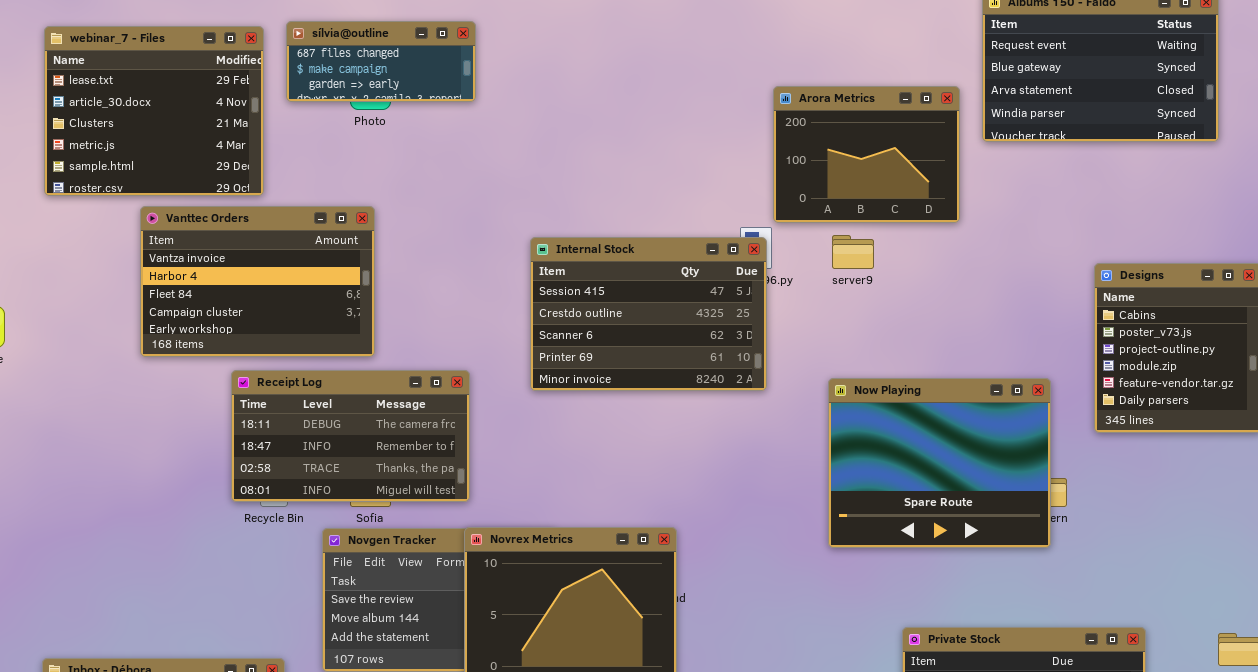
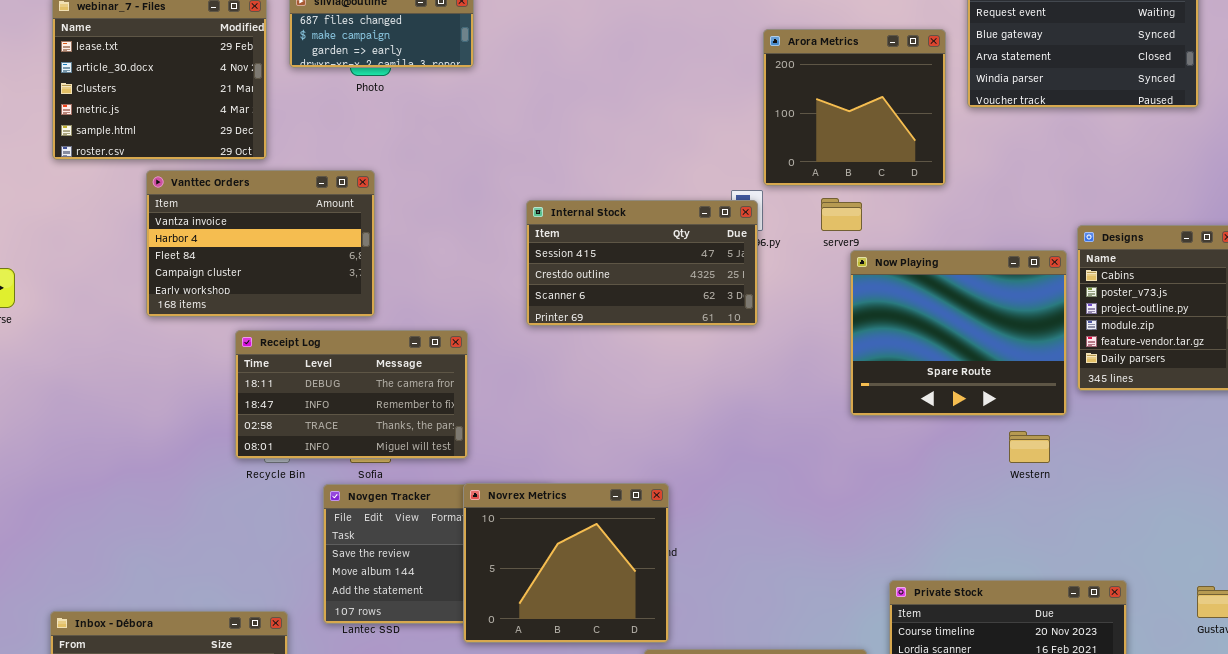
Arora Metrics: [773,86,960,223] -> [763,29,946,186], resized
Internal Stock: [530,237,767,391] -> [526,200,758,326], resized
Now Playing: [828,378,1051,548] -> [850,250,1067,416], moved

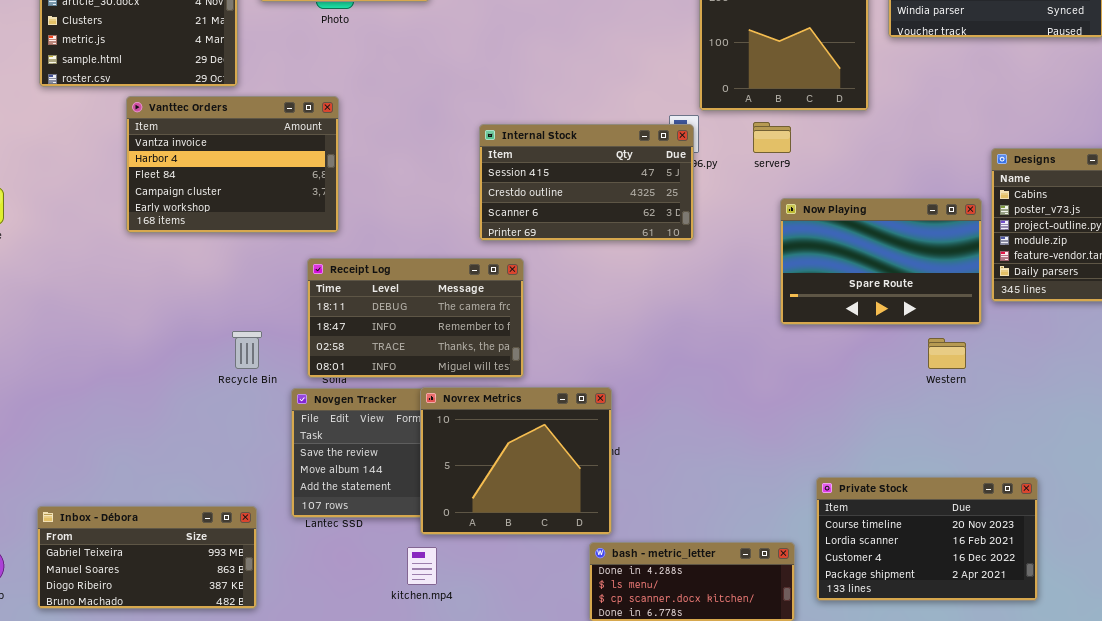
Now Playing: [850,250,1067,416] -> [780,198,982,325], resized
Receipt Log: [235,330,468,459] -> [307,258,524,378], moved

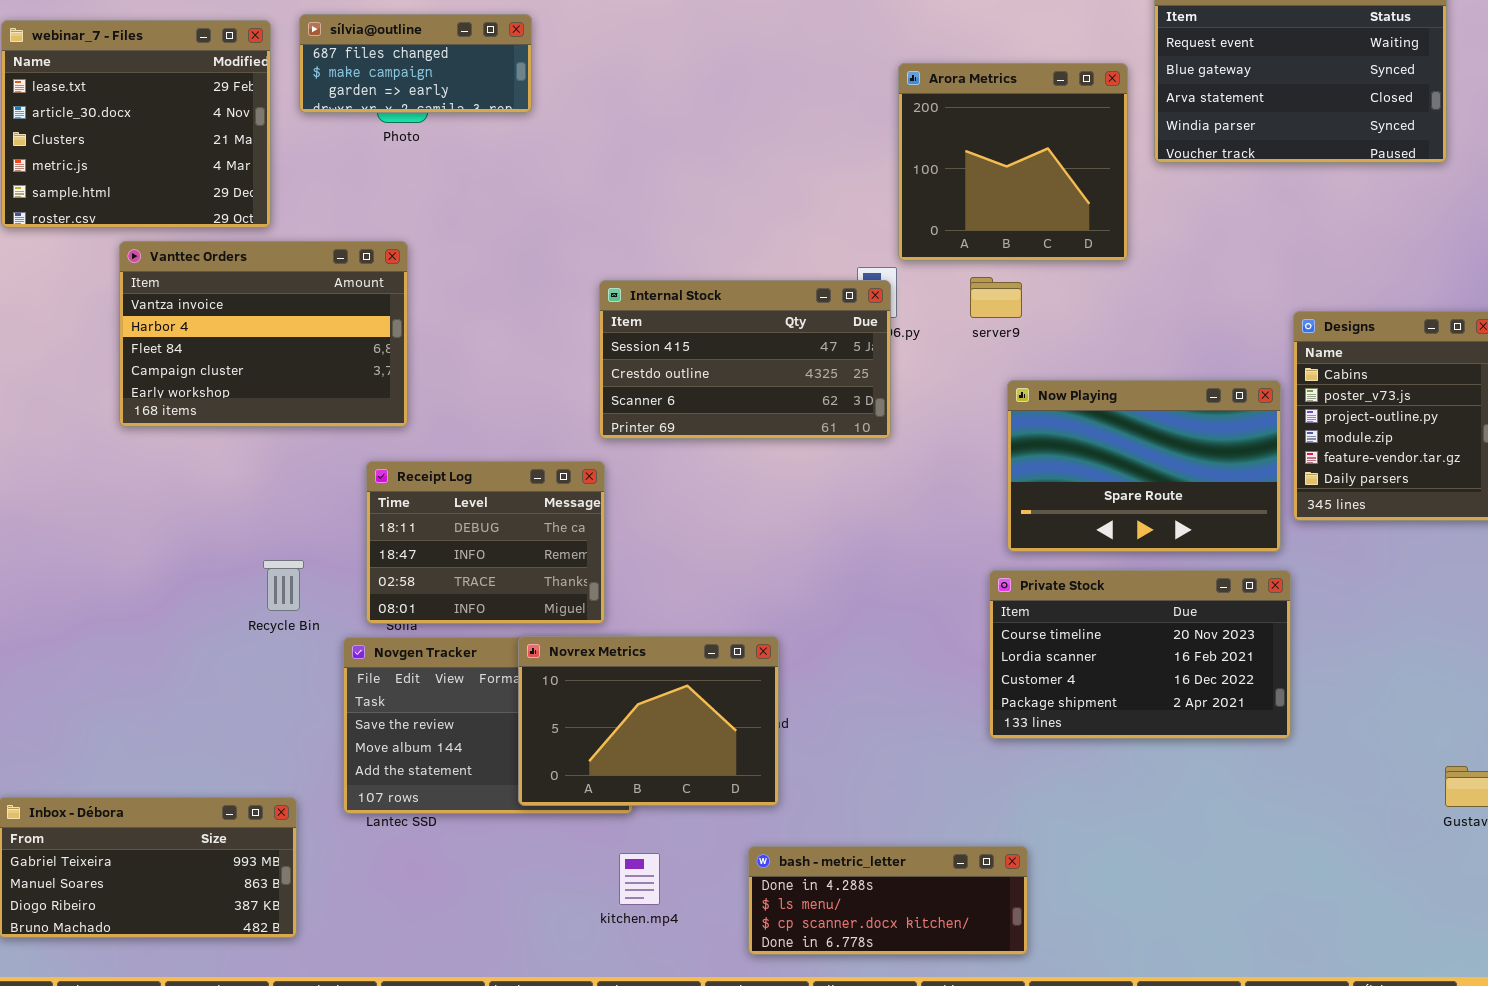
Receipt Log: [307,258,524,378] -> [366,461,605,624], resized
Novrex Metrics: [420,387,612,535] -> [518,636,779,806], resized
Private Stock: [816,477,1038,601] -> [989,570,1291,739], moved
kitchen.mp4: [407,547,437,585] -> [619,853,660,905], moved

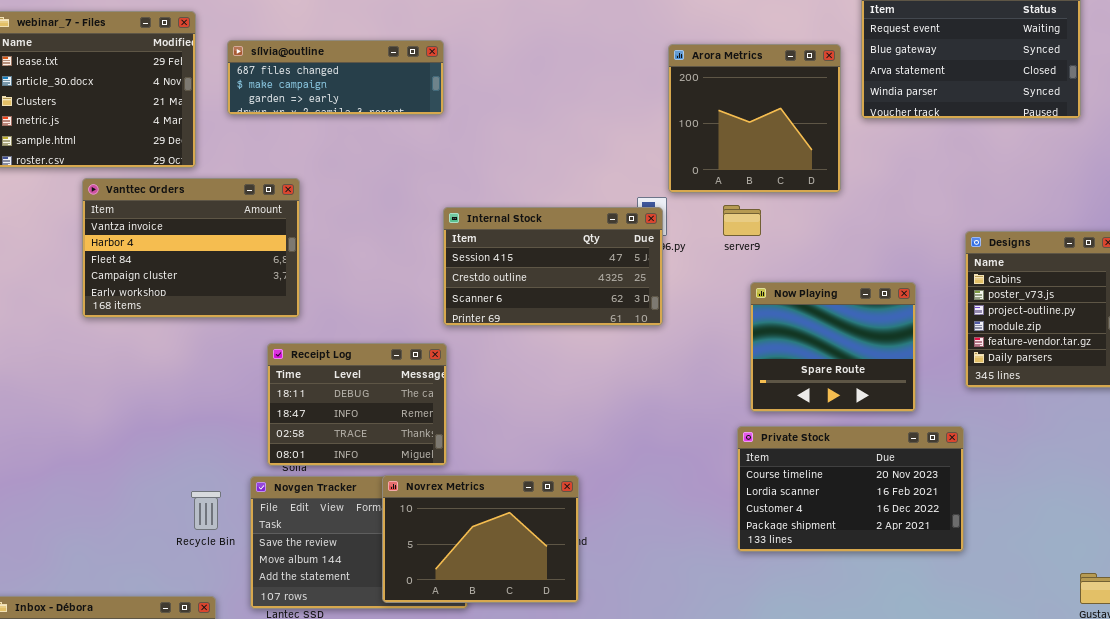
sílvia@outline: [299,14,532,113] -> [227,40,444,115], moved, resized
Now Playing: [1007,380,1281,552] -> [750,282,916,412], resized
Recycle Bin: [263,560,304,611] -> [191,491,221,530], moved

